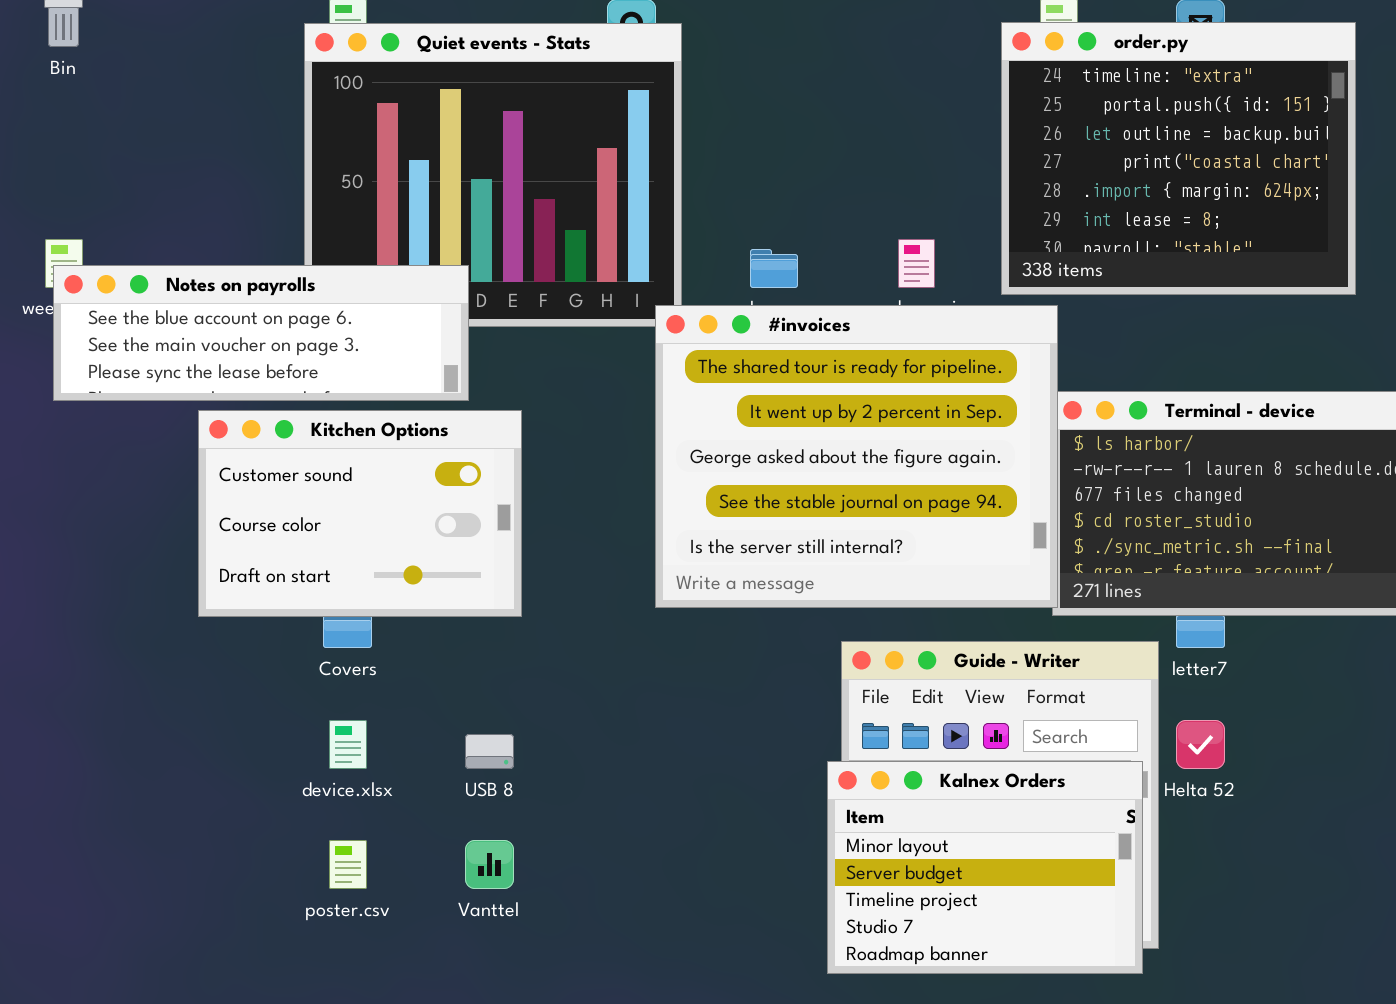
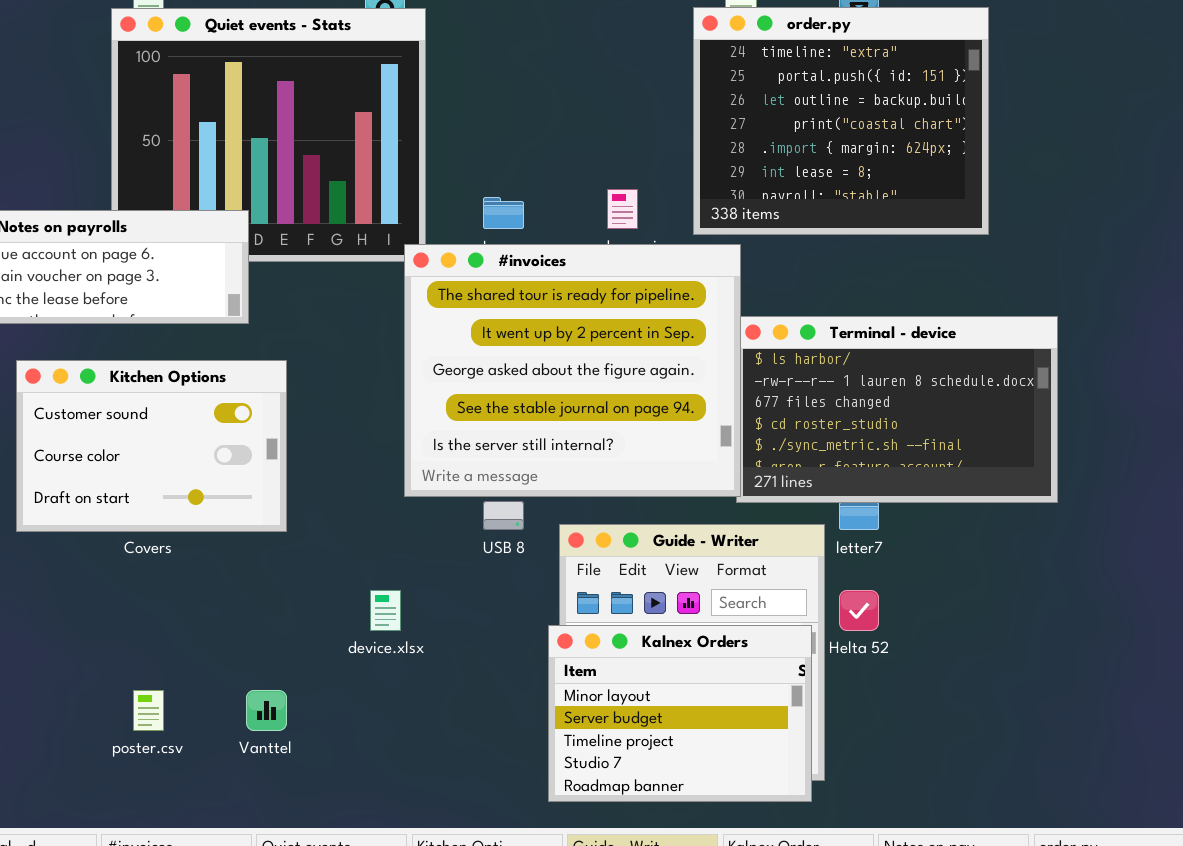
Kitchen Options: [198,410,522,617] -> [16,360,287,532], moved
device.xlsx: [329,720,367,769] -> [370,590,401,631], moved
USB 8: [465,734,514,769] -> [483,501,524,530], moved

